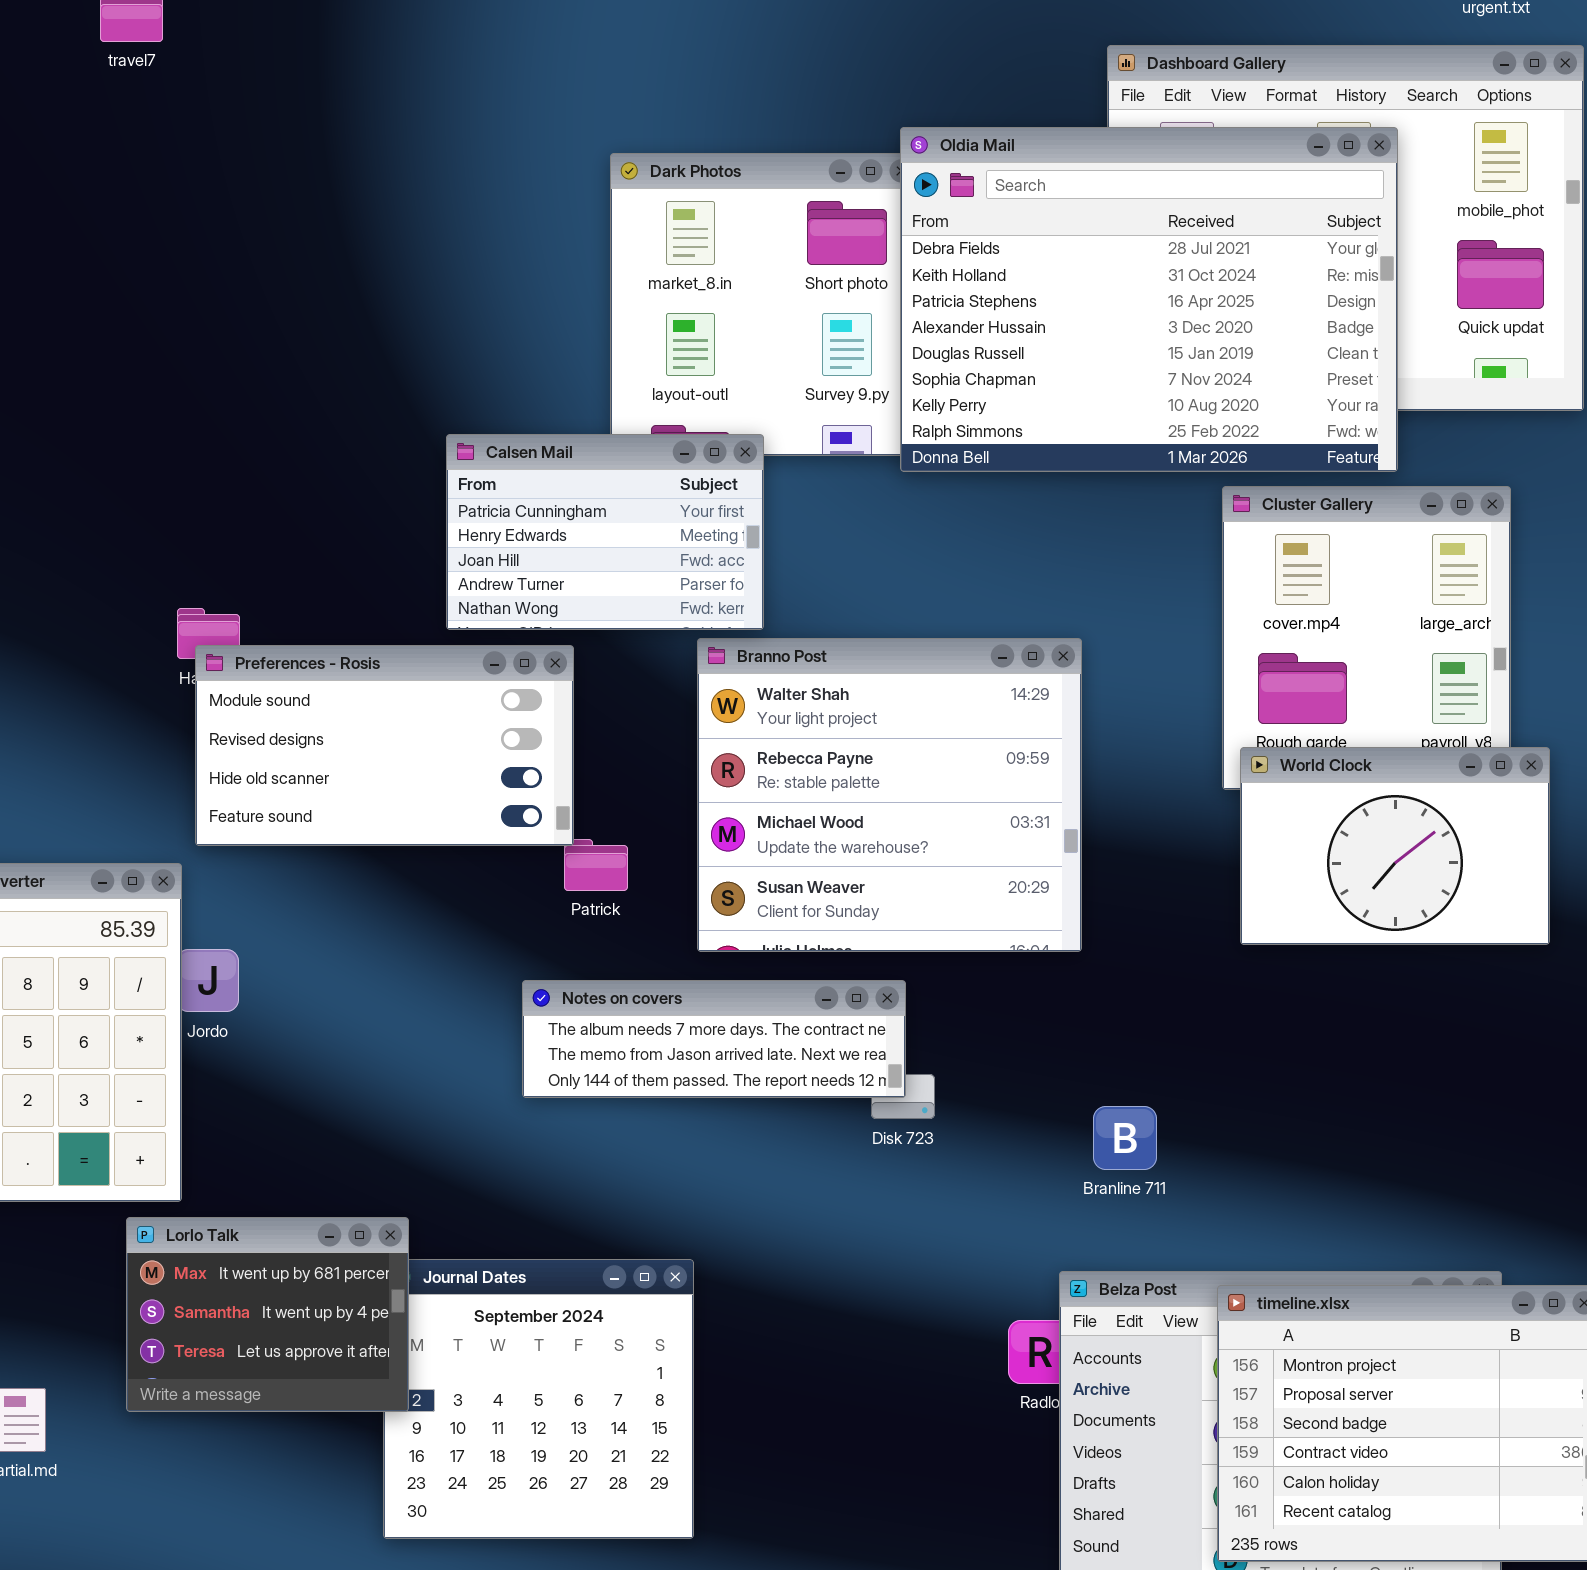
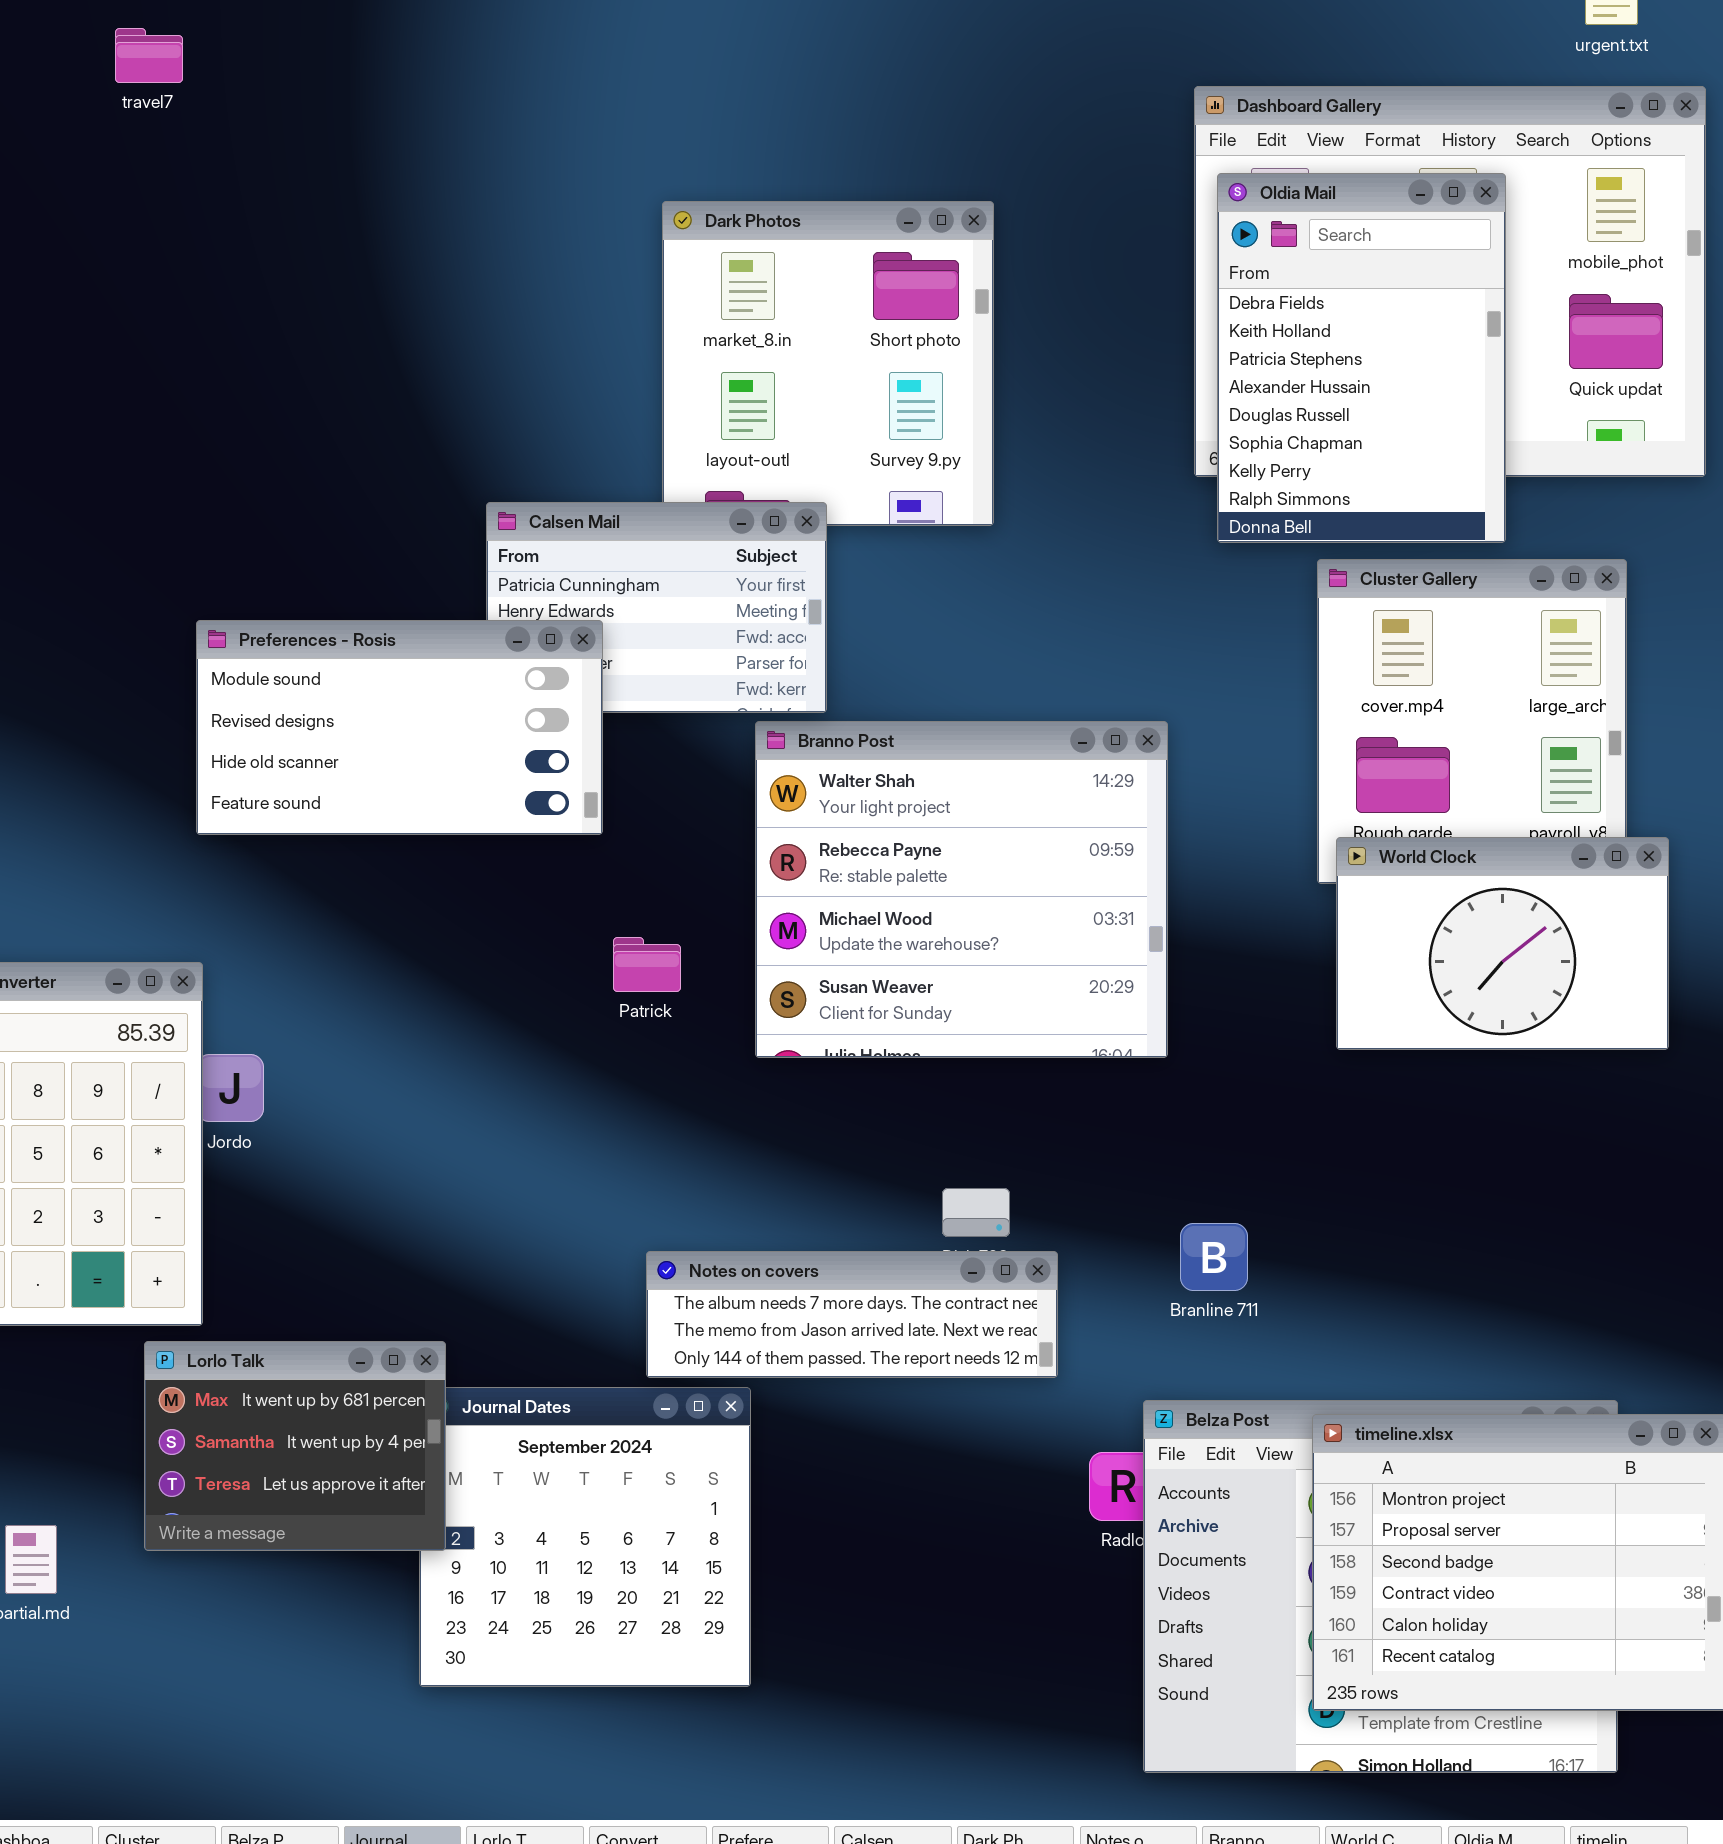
Oldia Mail: [900,127,1398,472] -> [1217,173,1506,543], resized
Preferences - Rosis: [195,645,574,846] -> [196,620,603,835], moved
Notes on covers: [522,980,906,1098] -> [646,1251,1058,1378], moved

